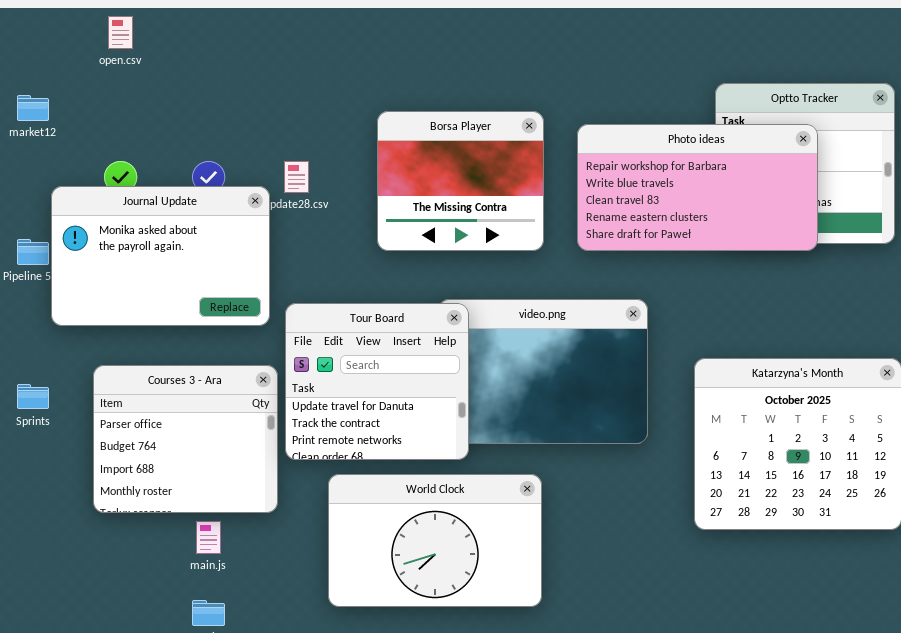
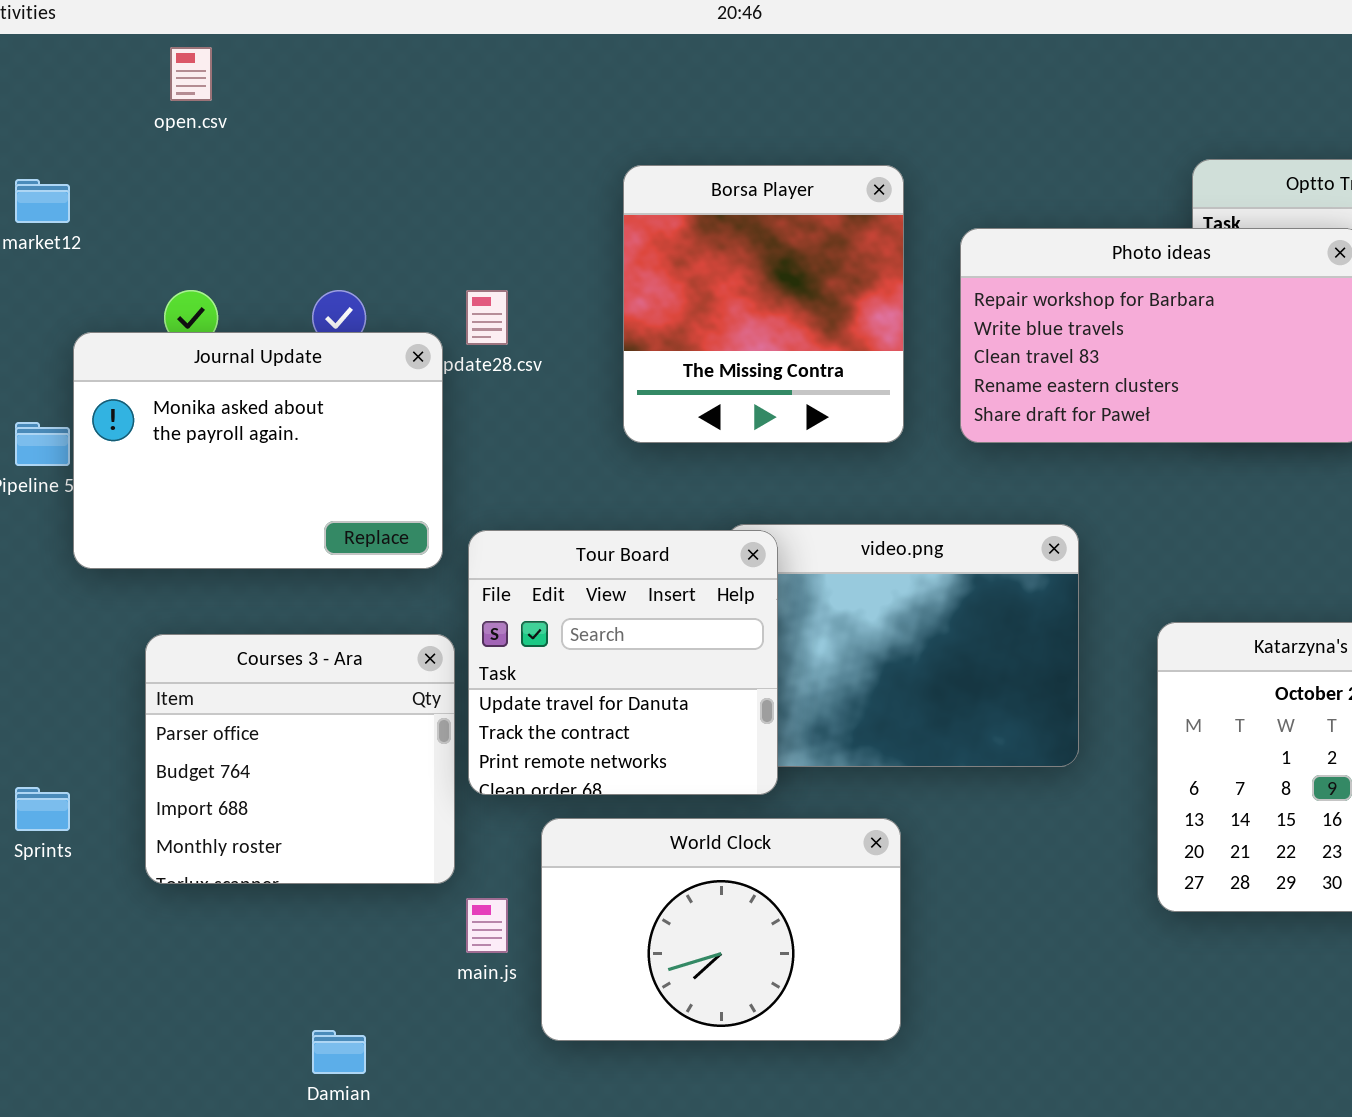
Borsa Player: [377,111,544,251] -> [623,165,904,443], resized
Sprints: [17,384,49,409] -> [15,787,70,831], moved
main.js: [196,521,221,554] -> [466,898,508,953], moved

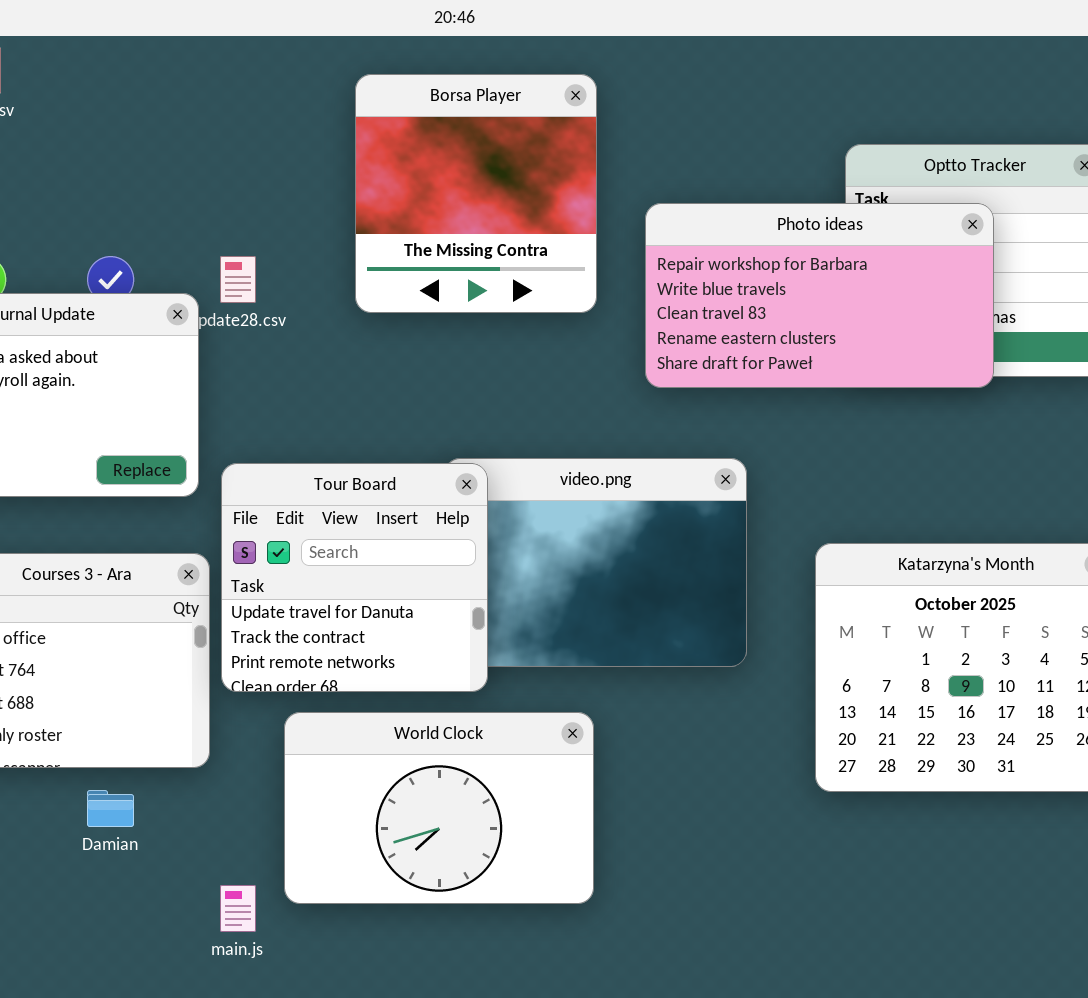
Borsa Player: [623,165,904,443] -> [355,74,597,313], moved
main.js: [466,898,508,953] -> [220,885,256,932], moved
Damian: [312,1030,366,1074] -> [87,790,134,827], moved

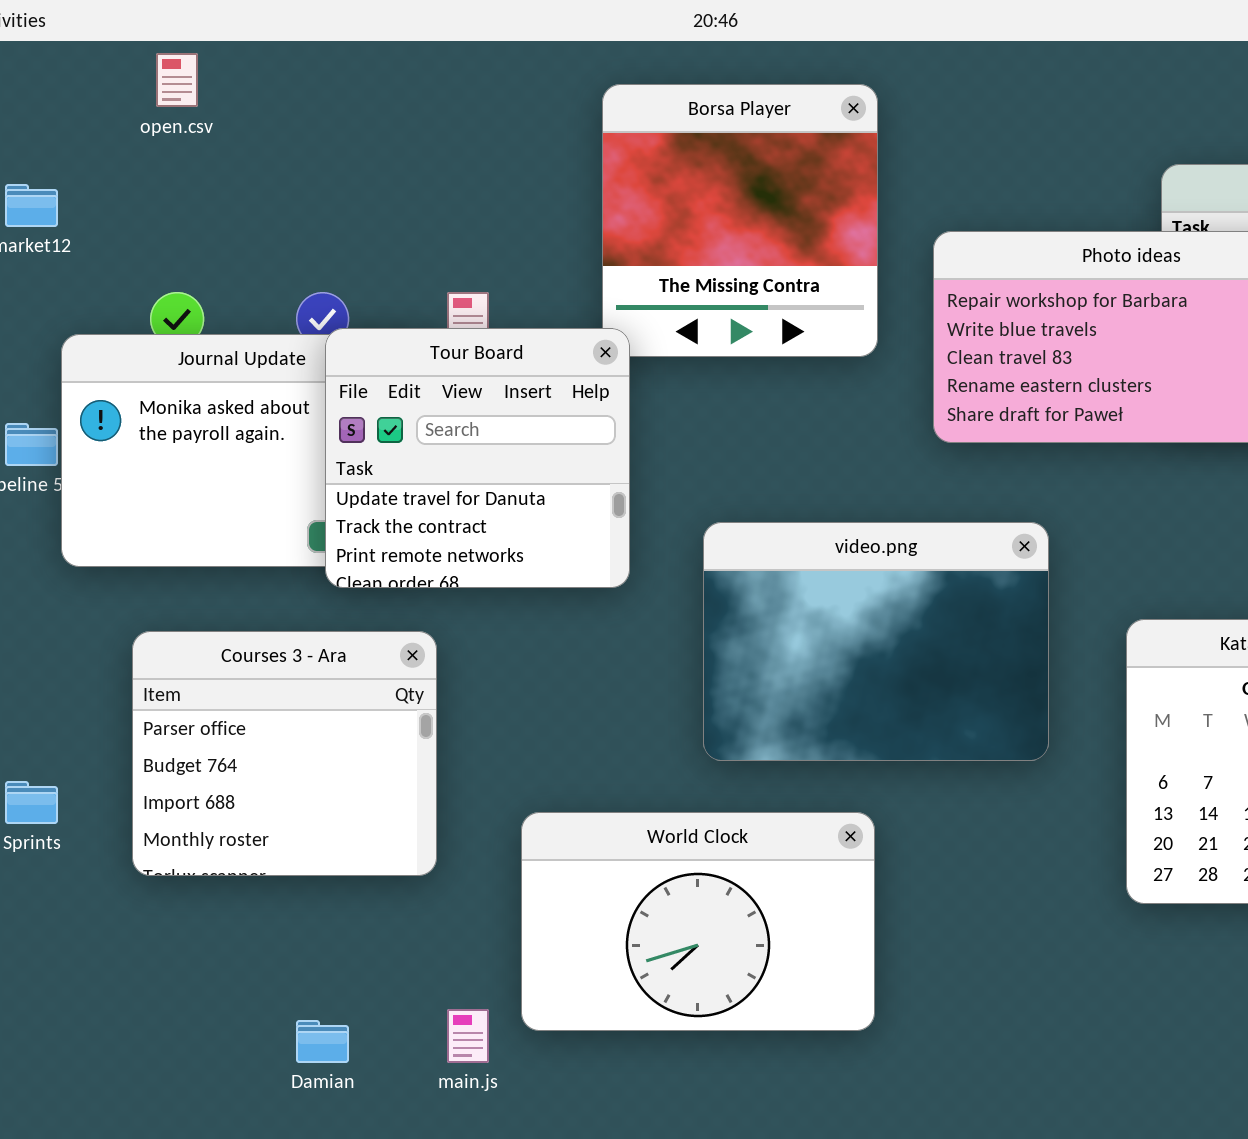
Tour Board: [221,463,488,692] -> [325,328,630,588], moved
Damian: [87,790,134,827] -> [296,1020,349,1063], moved

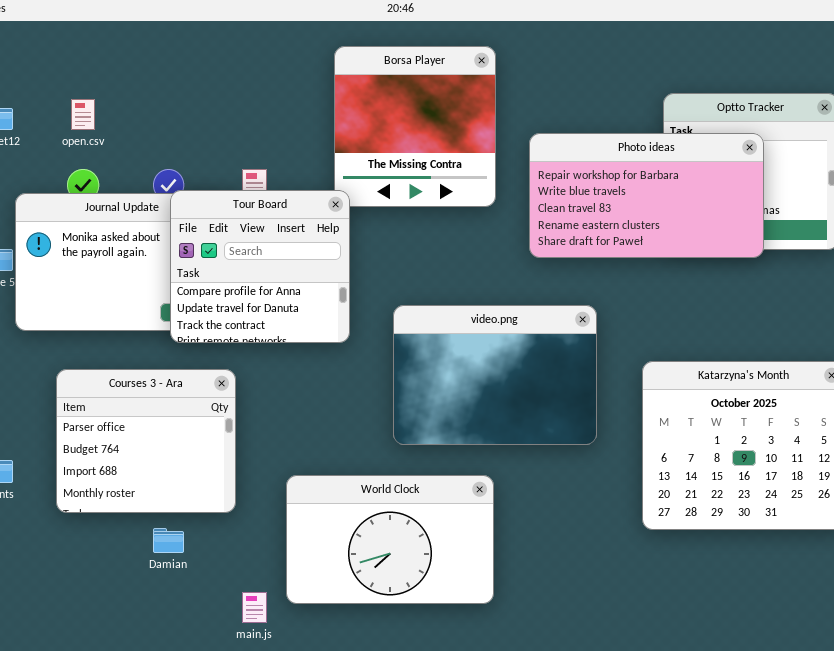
open.csv: [156,53,198,107] -> [71,99,95,130], moved
Tour Board: [325,328,630,588] -> [170,190,350,343], scrolled up 1 row
Damian: [296,1020,349,1063] -> [153,528,184,553], moved

